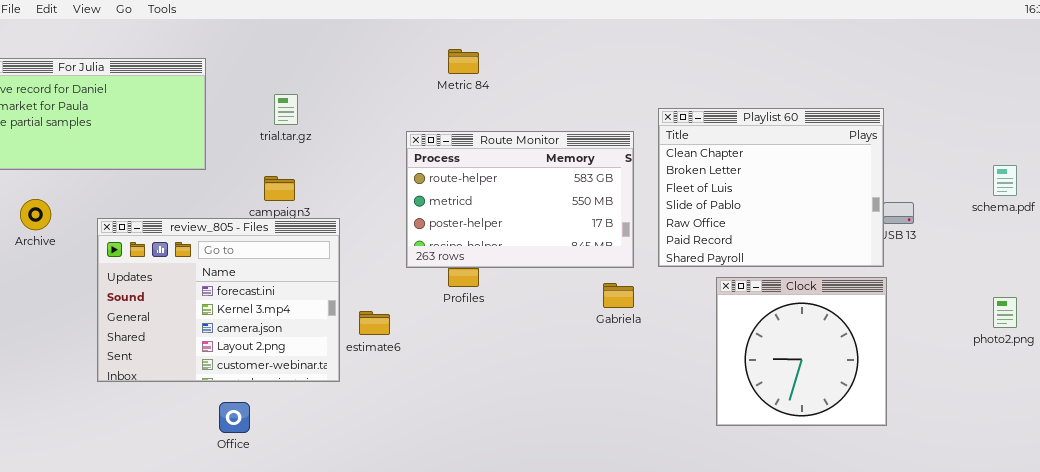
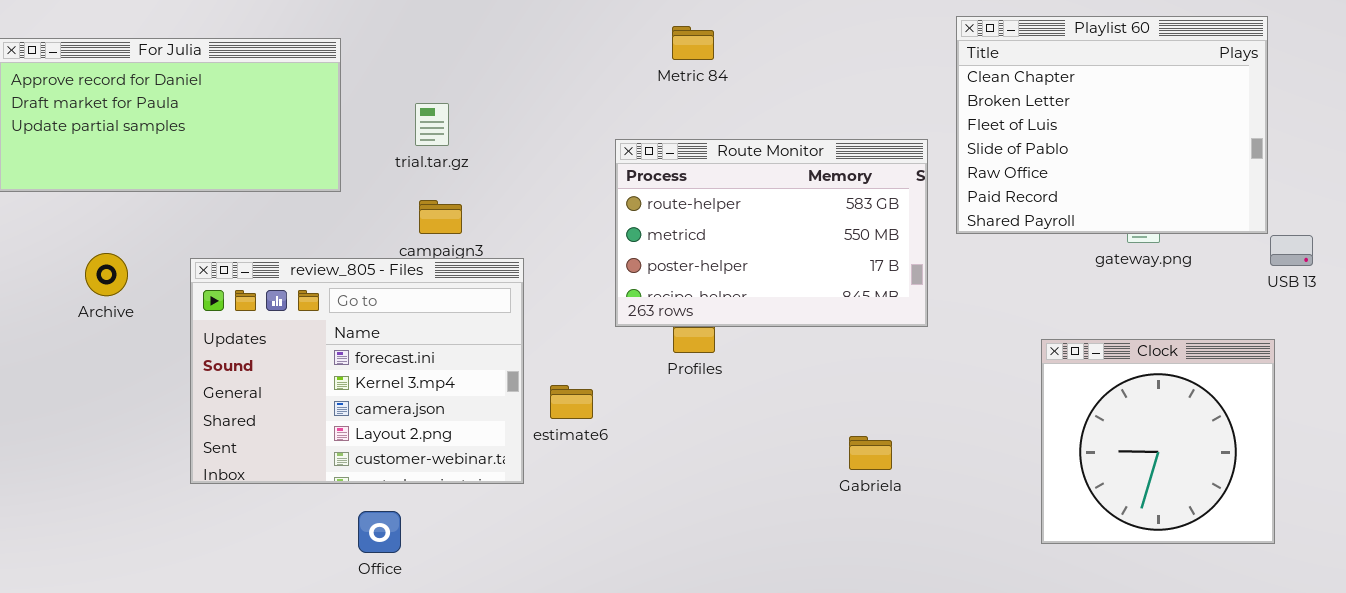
trial.tar.gz: [274,94,298,125] -> [415,103,449,146], moved
Playlist 60: [658,108,884,267] -> [956,16,1268,234], moved
Archive: [20,199,51,230] -> [85,253,128,296], moved
Gabriela: [603,283,634,308] -> [849,436,892,470], moved

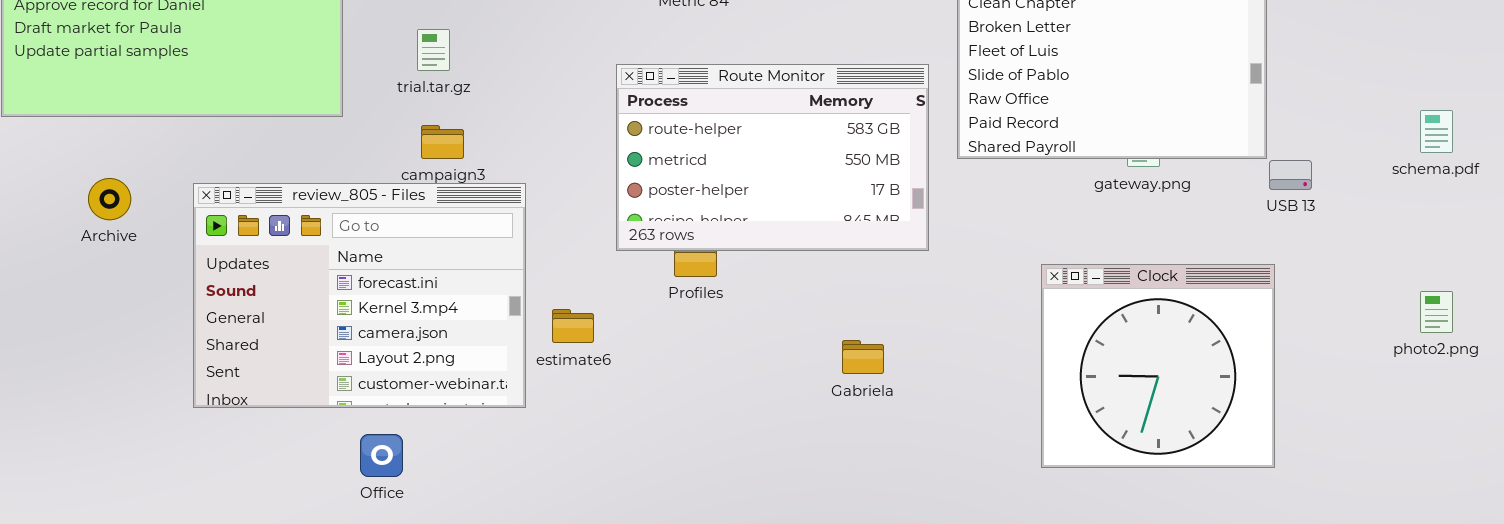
Gabriela: [849,436,892,470] -> [842,340,884,374], moved

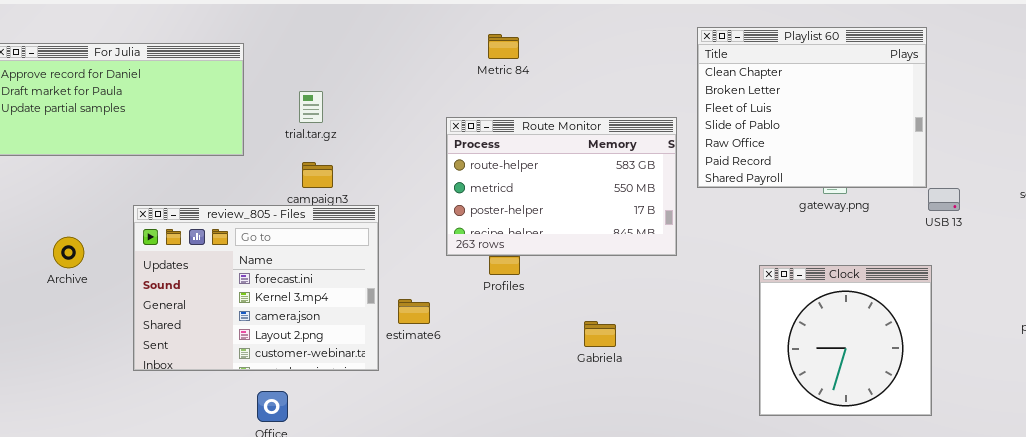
Archive: [88,178,131,220] -> [53,237,84,268], moved
Gabriela: [842,340,884,374] -> [584,321,616,347], moved

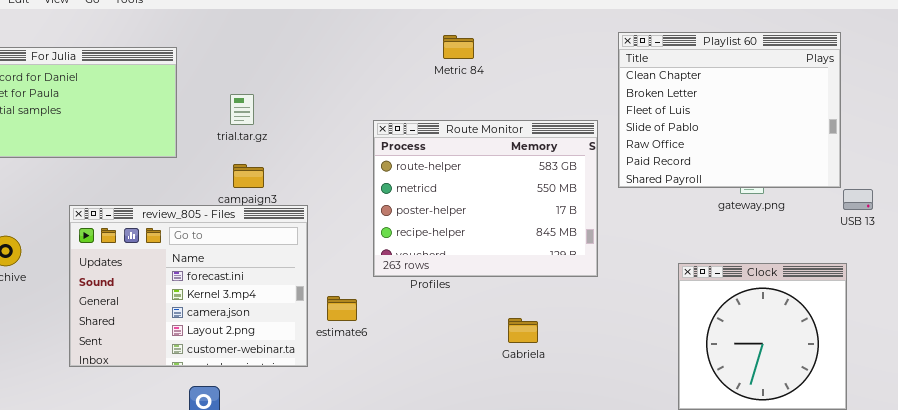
Metric 84: [488,34,519,59] -> [443,35,474,59], moved
Route Monitor: [446,117,677,256] -> [373,120,598,277], resized

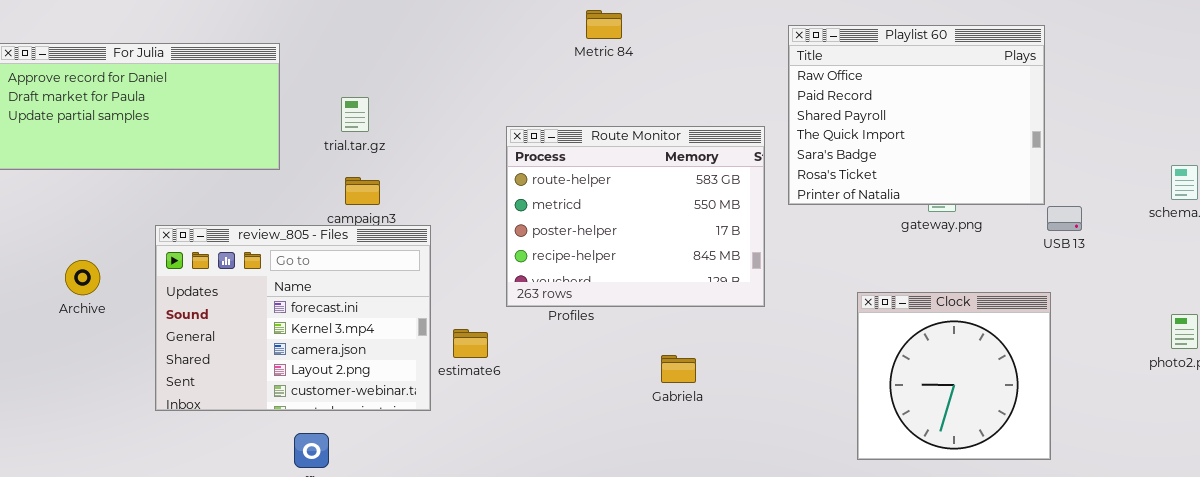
Playlist 60: [618,32,841,188] -> [788,25,1045,205], scrolled down 4 rows
Metric 84: [443,35,474,59] -> [586,10,622,39], moved

